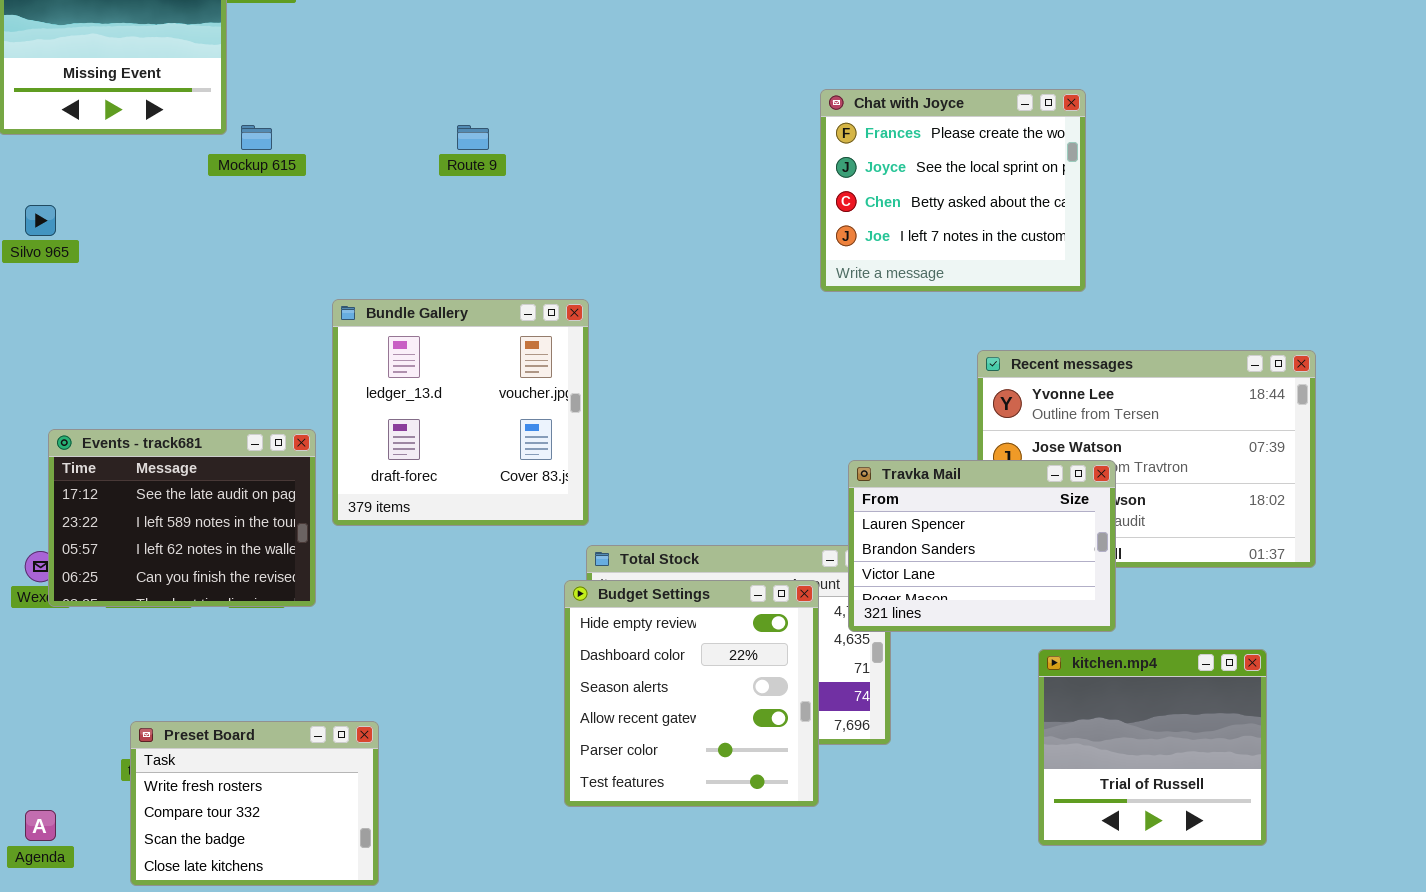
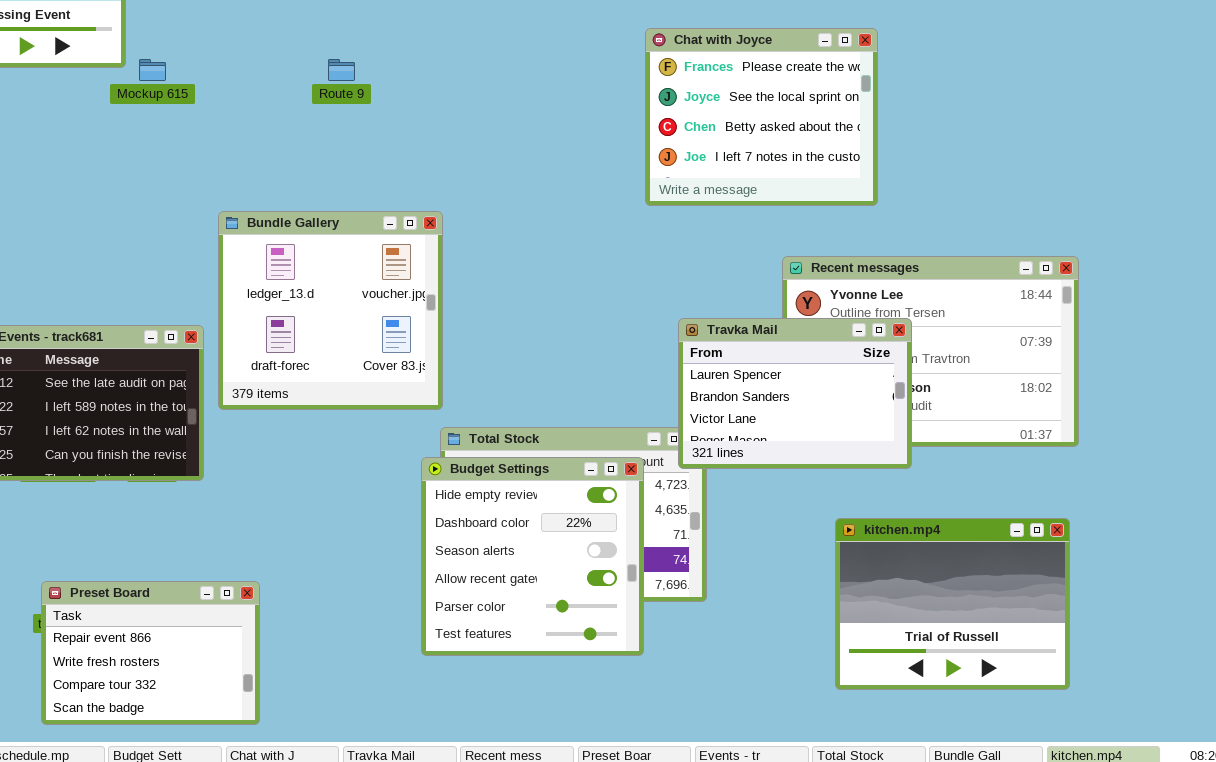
Travka Mail: [848,460,1116,632] -> [678,318,912,469], moved
kitchen.mp4: [1038,649,1267,846] -> [835,518,1070,690], resized
Preset Board: [130,721,379,886] -> [41,581,260,725], scrolled up 1 row

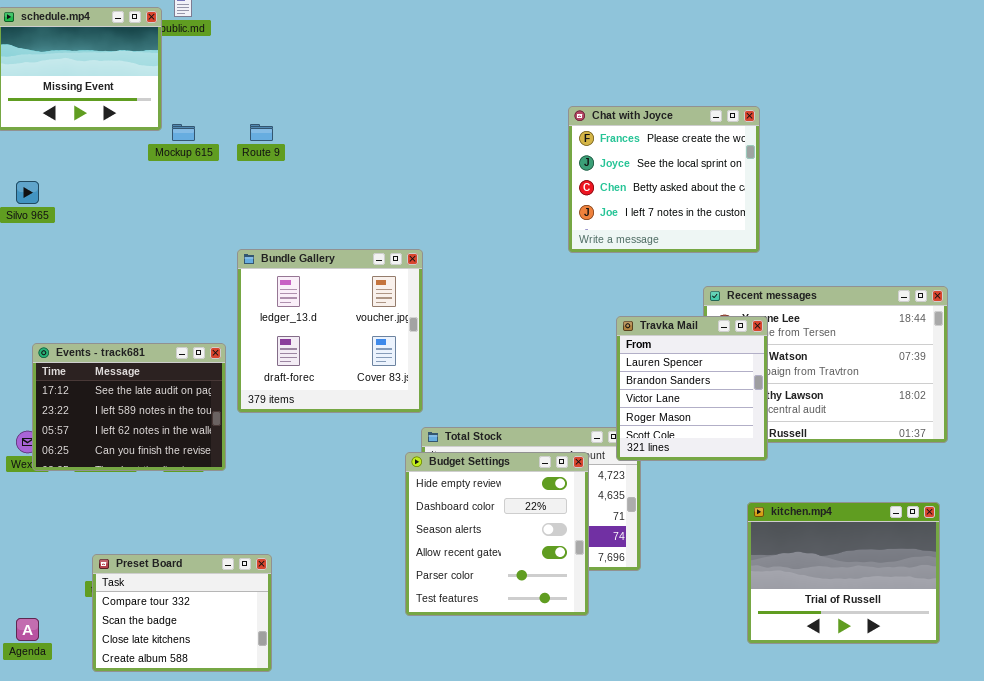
Chat with Joyce: [645,28,878,206] -> [568,106,760,253], moved
Route 9: [328,59,355,81] -> [250,124,273,141], moved
Travka Mail: [678,318,912,469] -> [616,316,768,461], resized
Preset Board: [41,581,260,725] -> [92,554,272,672], scrolled down 2 rows

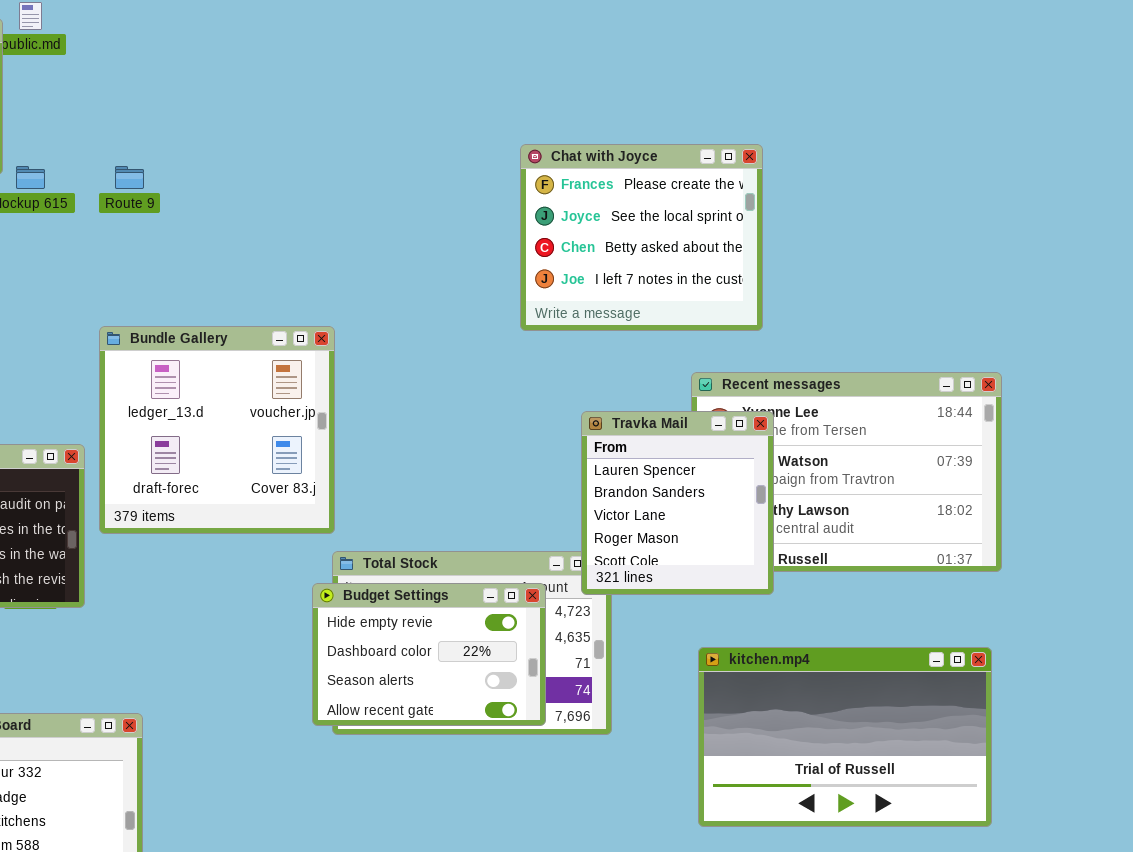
Budget Settings: [405,452,589,616] -> [312,583,546,726], resized
kitchen.mp4: [747,502,940,644] -> [698,647,992,827], resized

